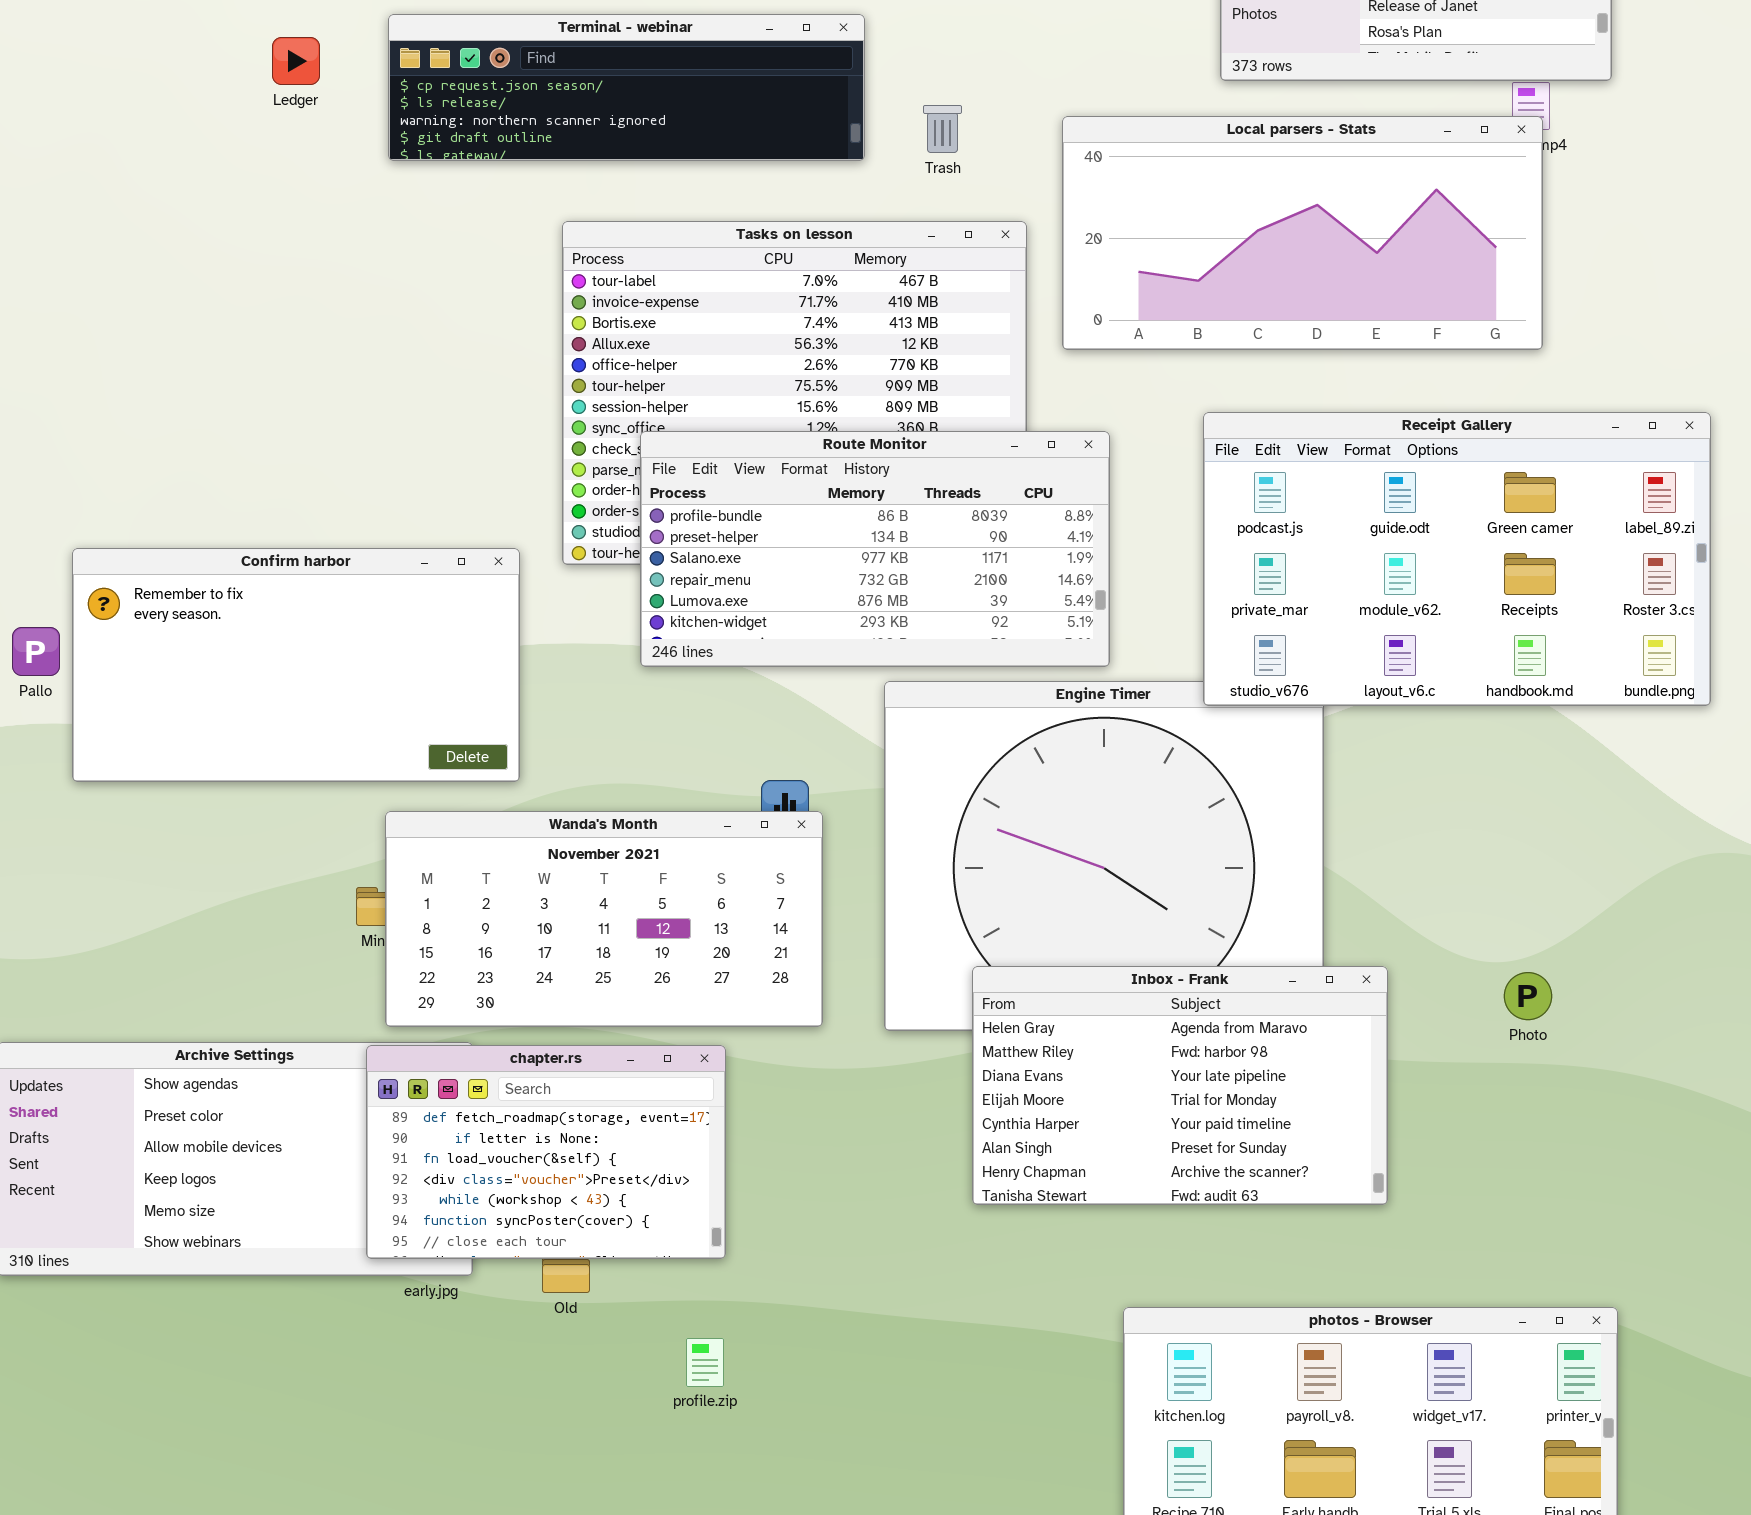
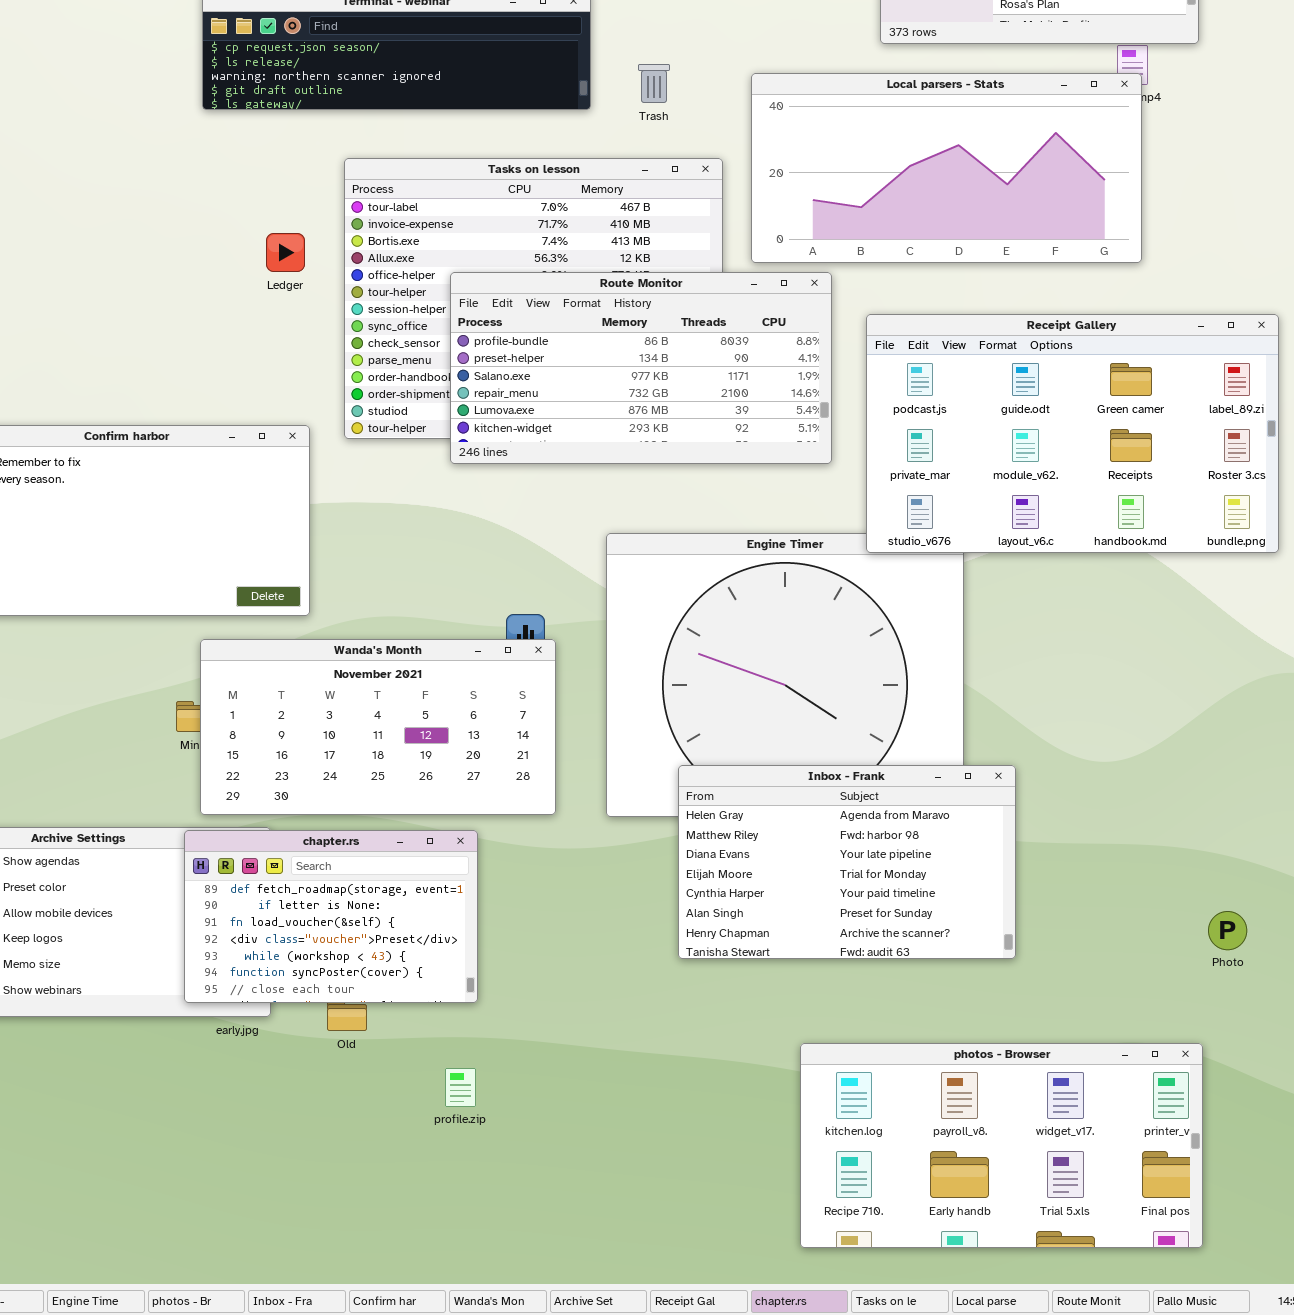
Ledger: [272,37,320,85] -> [266,233,305,272], moved
Route Monitor: [640,431,1110,667] -> [450,272,832,464], moved
Photo: [1504,972,1552,1020] -> [1208,911,1247,950], moved

